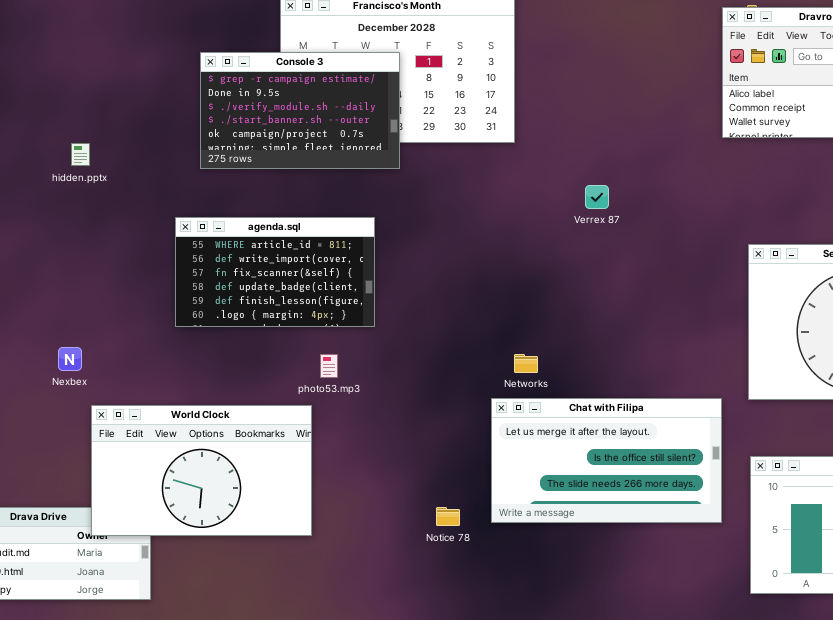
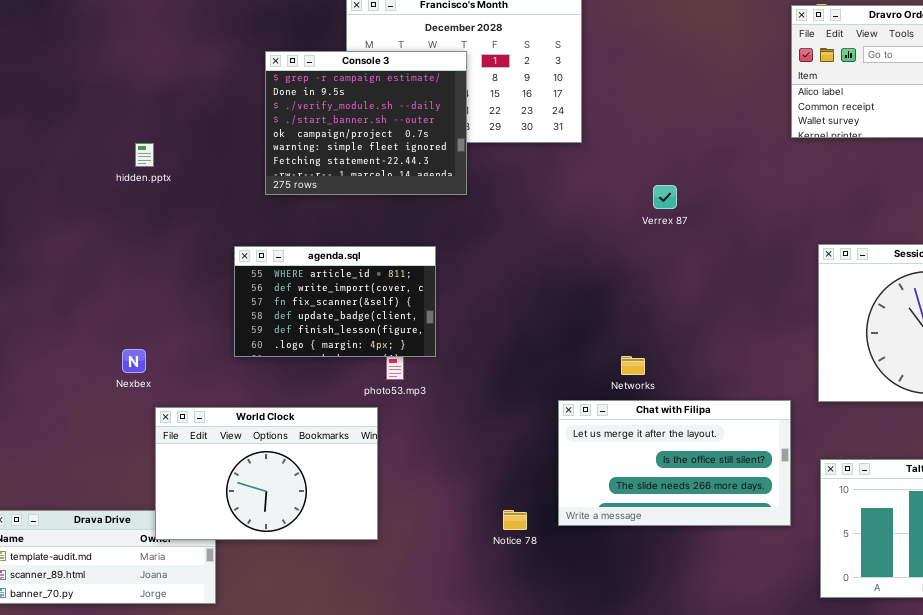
Console 3: [200,52,400,169] -> [265,51,467,195], resized
agenda.sql: [175,217,375,327] -> [234,246,436,357], moved
Networks: [514,354,538,373] -> [621,356,645,375], moved

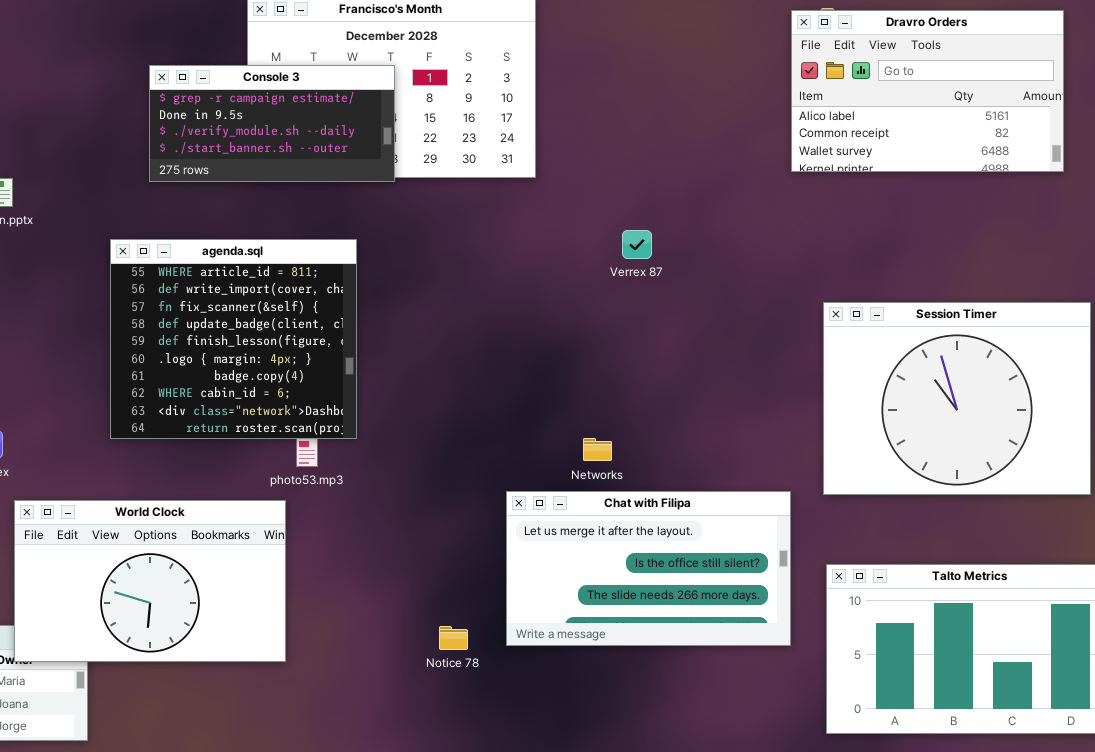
Console 3: [265,51,467,195] -> [149,65,395,182], resized
agenda.sql: [234,246,436,357] -> [110,239,357,439], resized

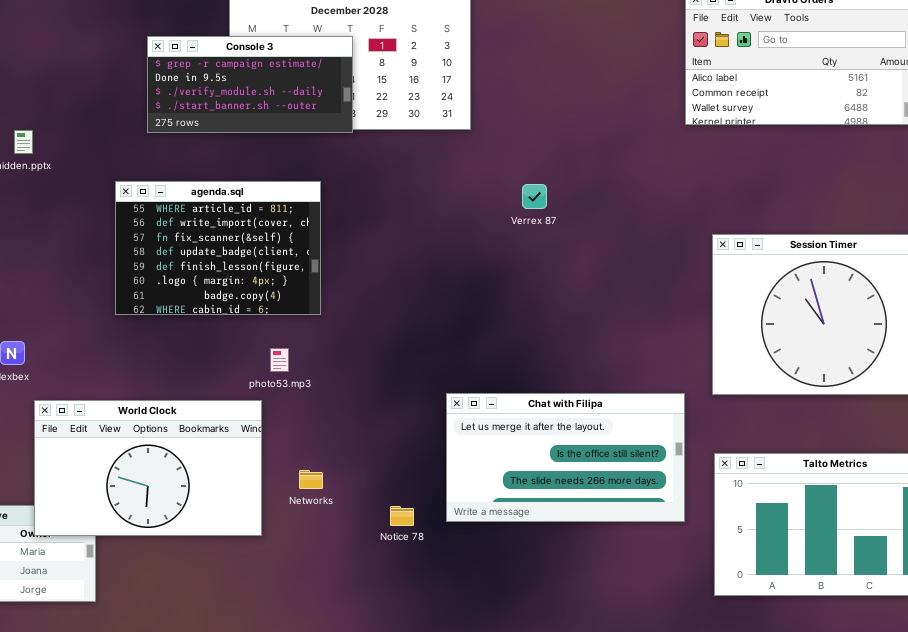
Verrex 87: [622,230,652,259] -> [522,184,547,209], moved
agenda.sql: [110,239,357,439] -> [115,181,321,315], resized
Networks: [583,438,612,461] -> [299,470,323,489], moved

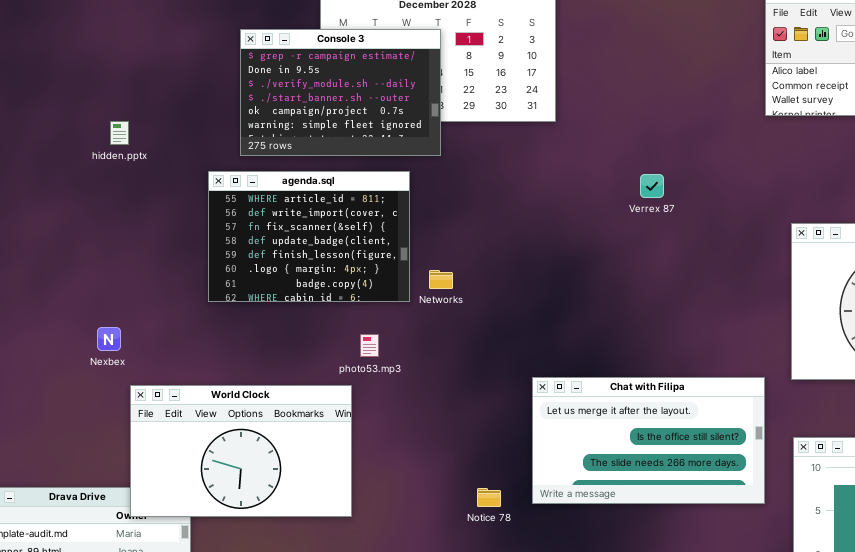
Console 3: [147,36,353,133] -> [240,29,441,156], resized
Verrex 87: [522,184,547,209] -> [640,174,664,198], moved
Networks: [299,470,323,489] -> [429,270,453,289], moved

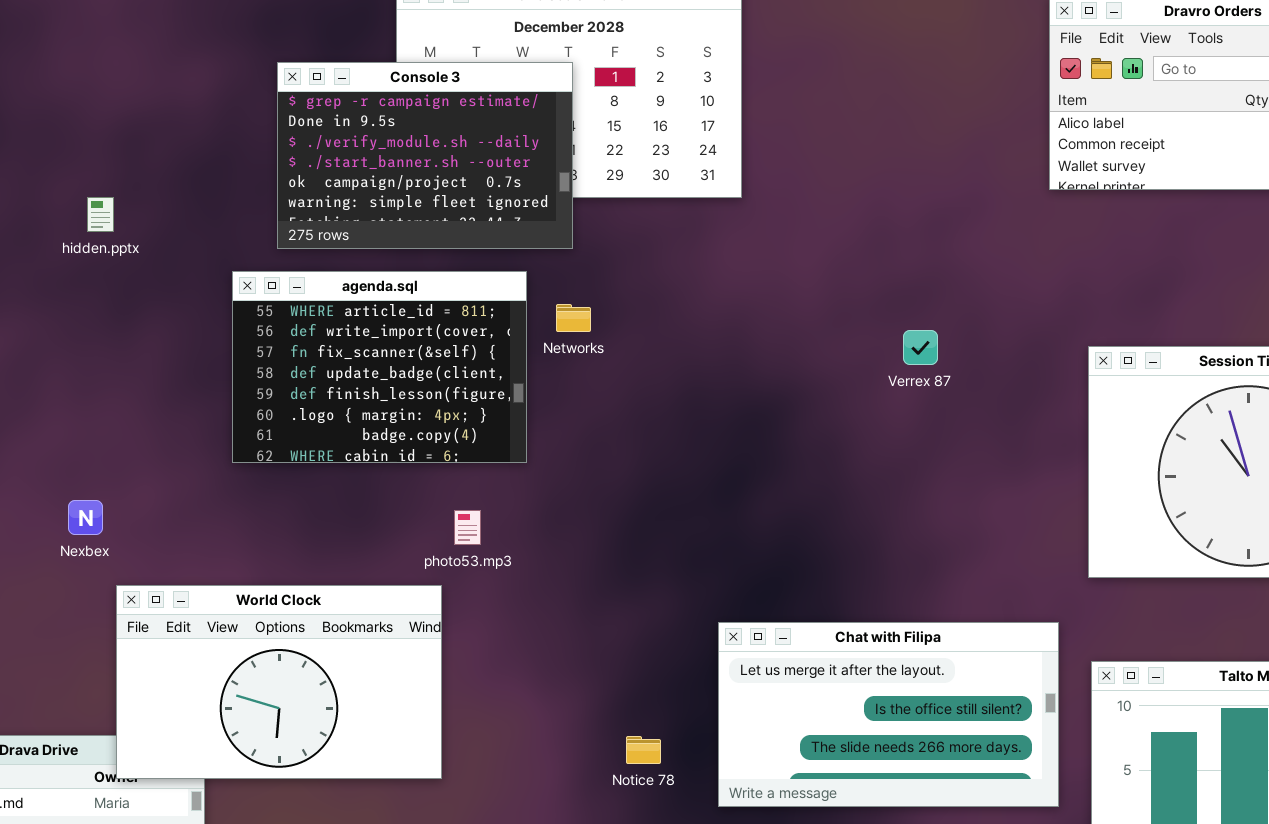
Verrex 87: [640,174,664,198] -> [903,330,938,365], moved
Networks: [429,270,453,289] -> [556,304,591,332], moved
Chat with Filipa: [532,377,765,504] -> [718,622,1059,807], moved

